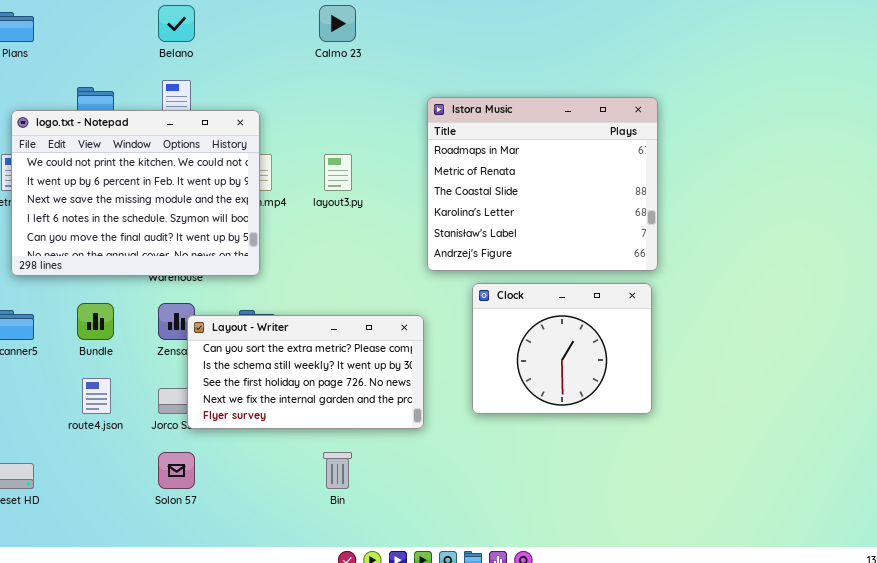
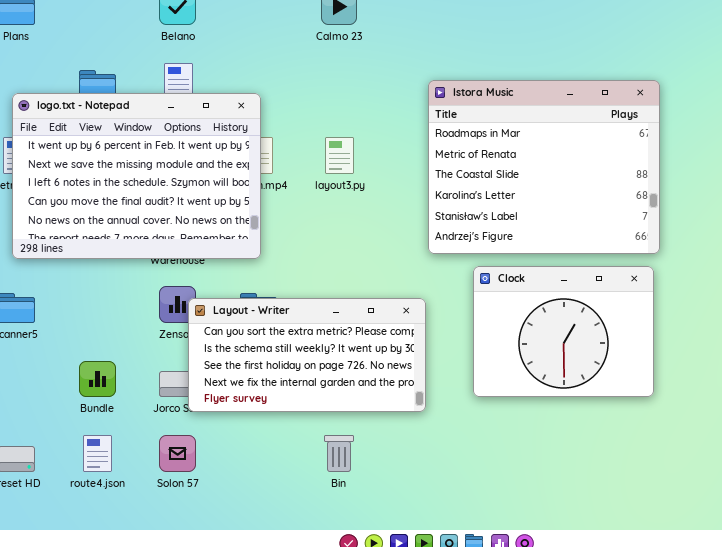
logo.txt - Notepad: [11,110,260,276] -> [12,93,261,259], scrolled down 1 row
Bundle: [77,303,114,340] -> [79,361,116,397], moved
route4.json: [82,378,111,414] -> [83,435,112,472], moved

